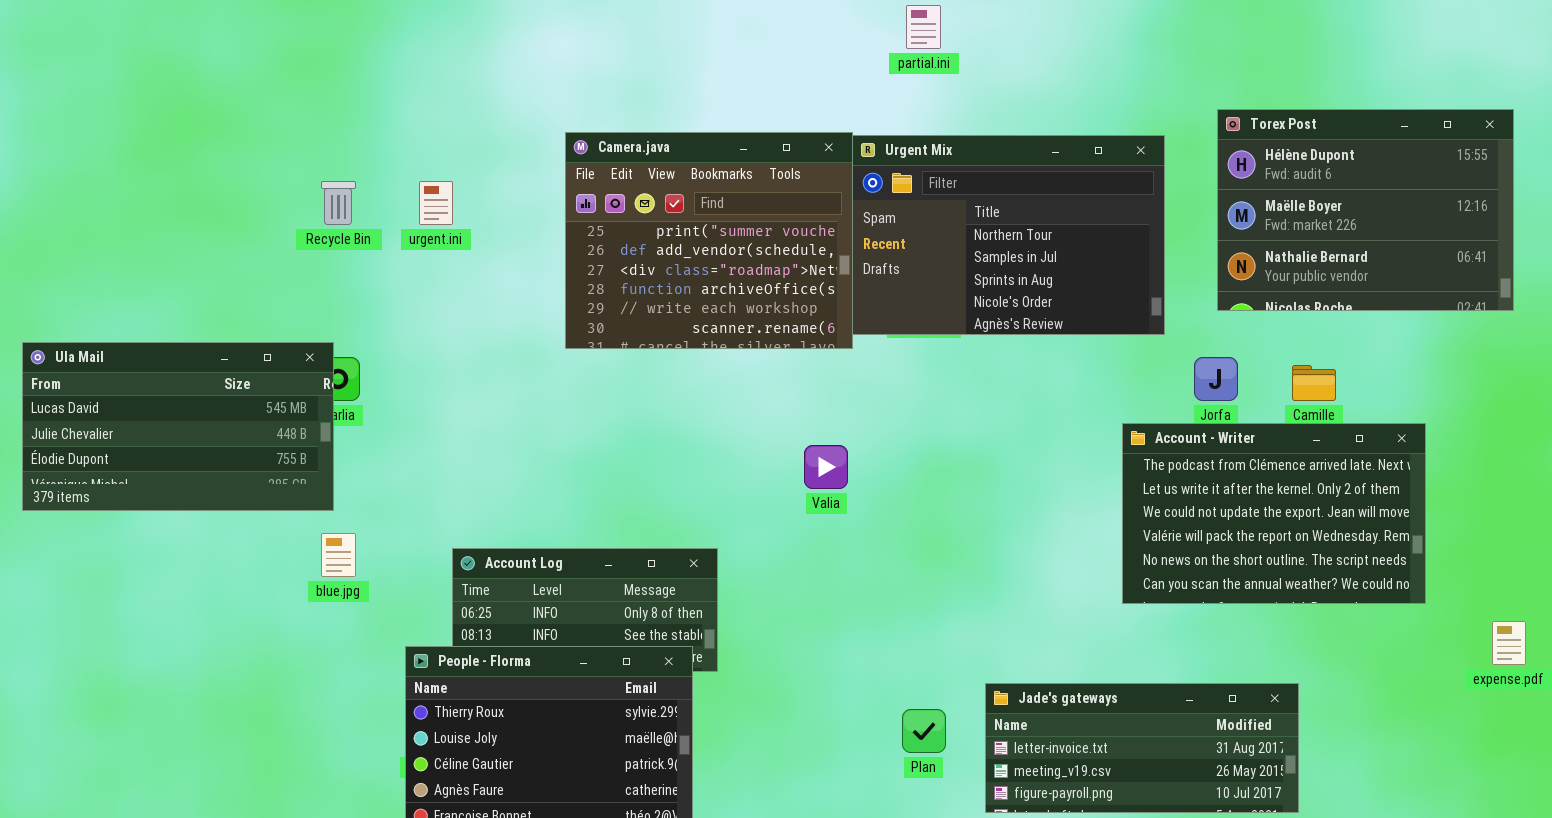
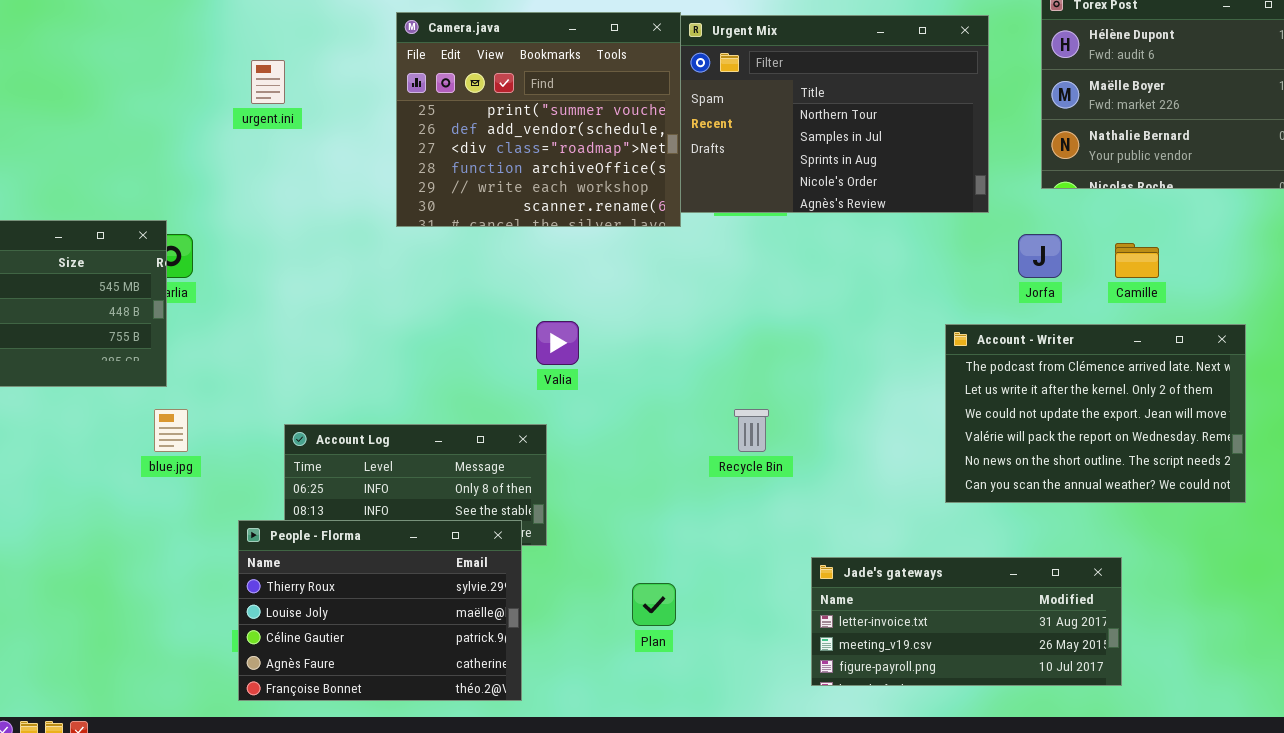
Recycle Bin: [321,181,356,225] -> [734,409,769,452], moved
Account - Writer: [1122,423,1426,604] -> [945,324,1246,503], moved
Valia: [804,445,848,489] -> [536,321,579,365], moved
Plan: [902,709,946,753] -> [632,583,676,626], moved

